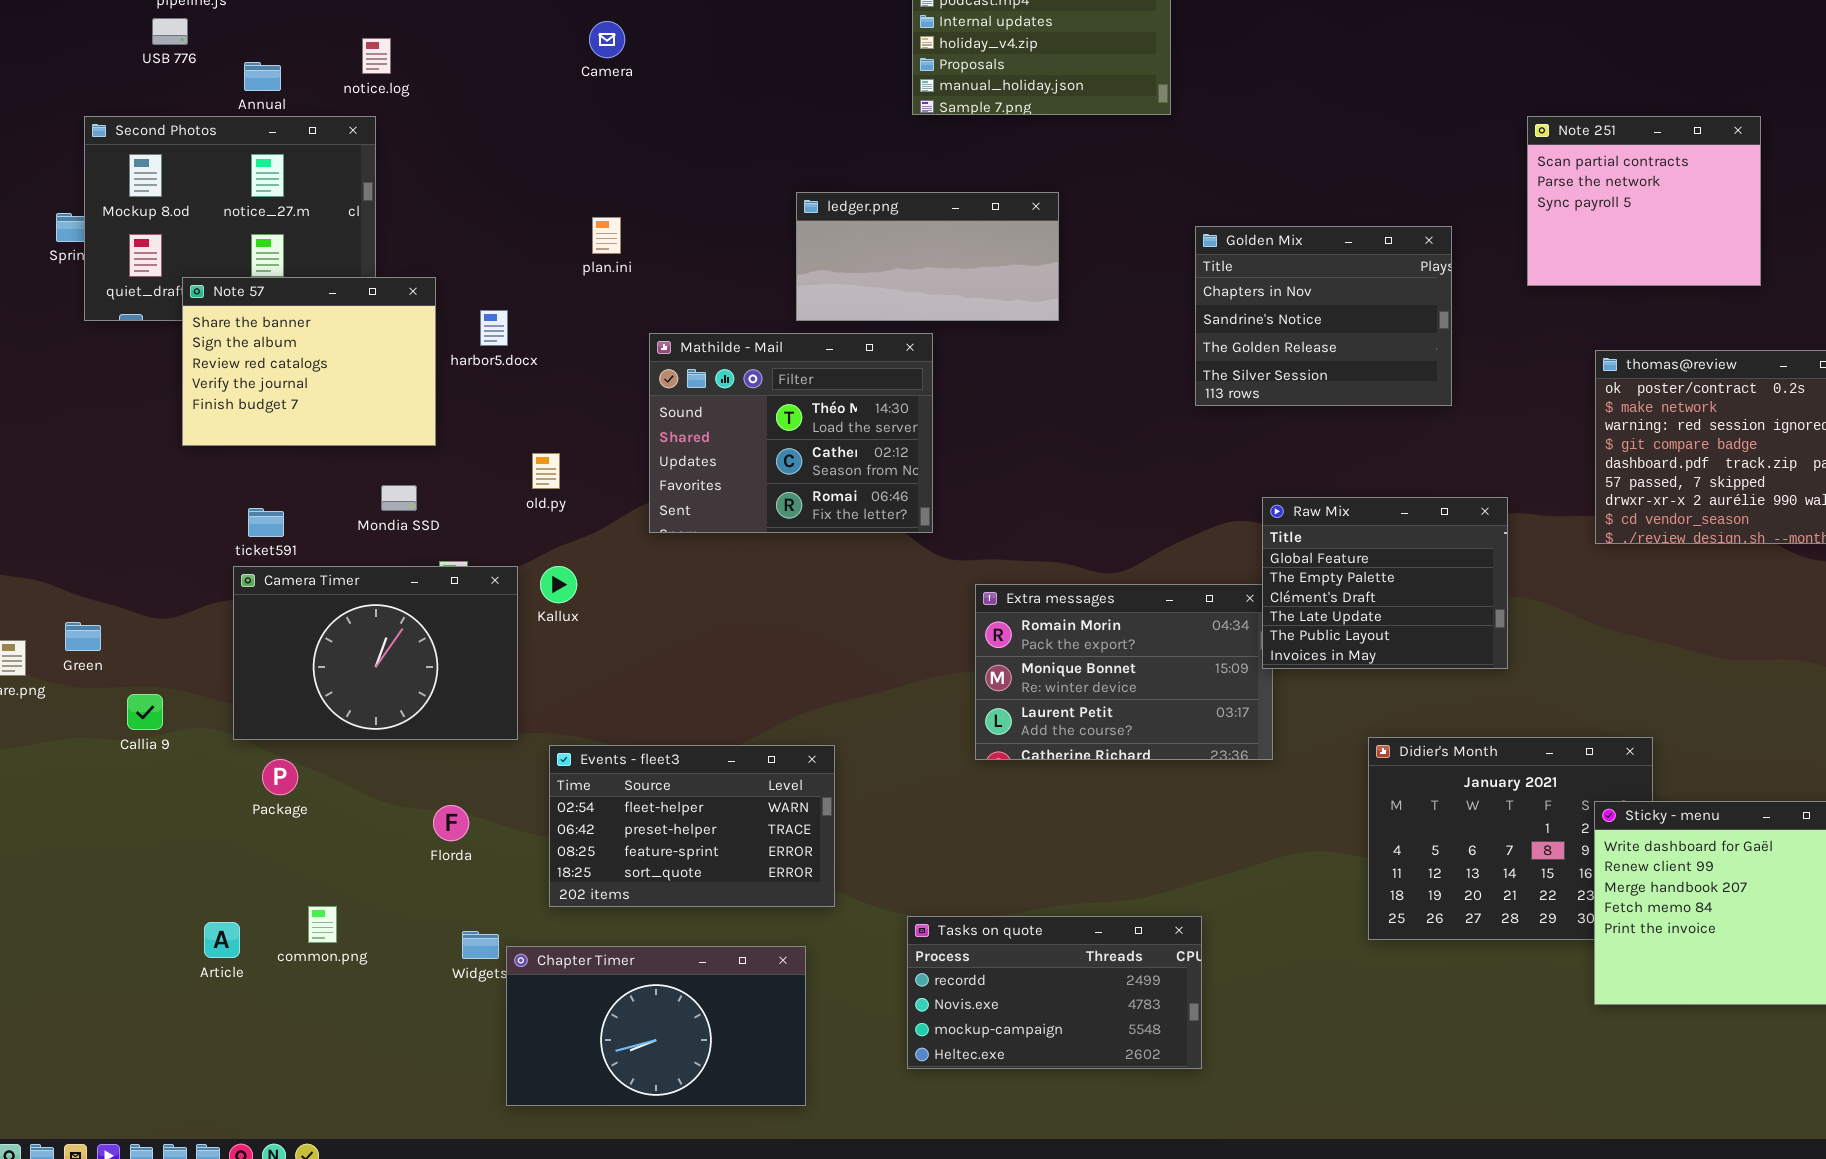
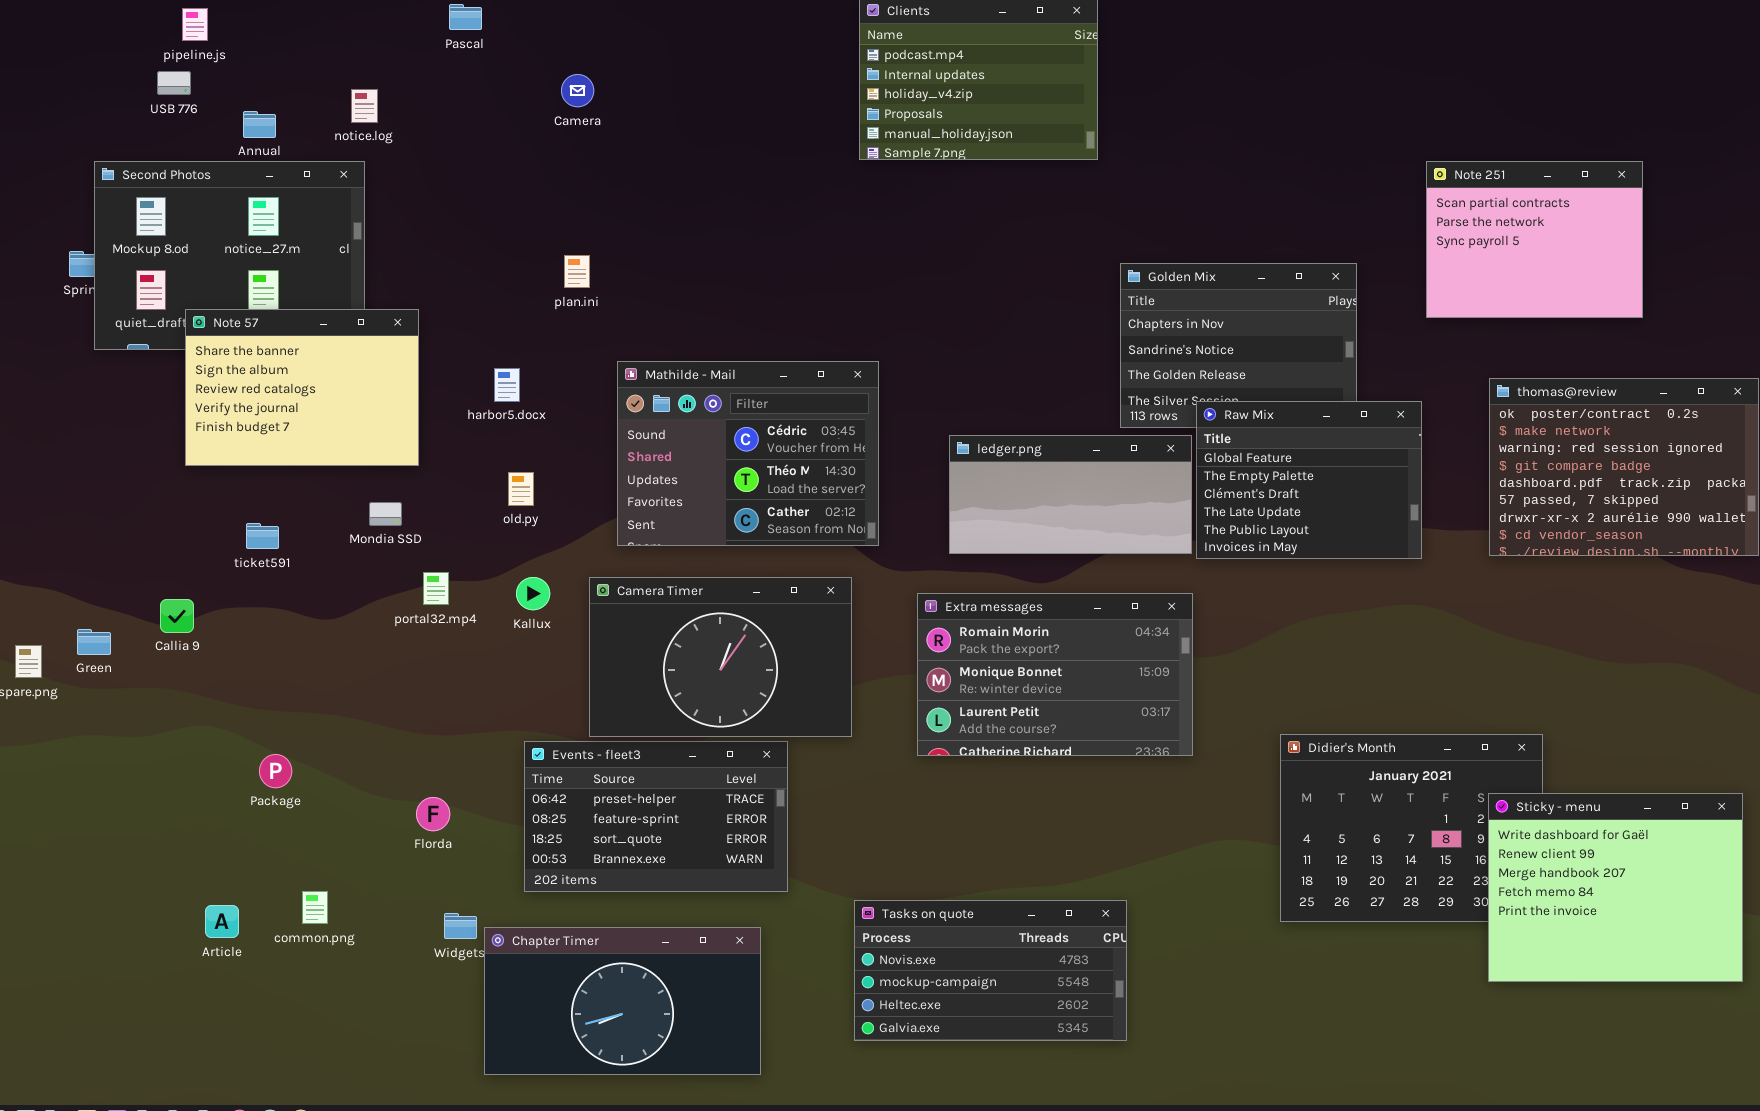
ledger.png: [796,192,1059,321] -> [949,435,1192,554], moved
harbor5.docx: [480,310,508,346] -> [494,368,520,402], moved
Mathilde - Mail: [649,333,933,533] -> [617,361,879,546], scrolled up 1 row
Raw Mix: [1262,497,1508,669] -> [1196,401,1422,559], moved
Camera Timer: [233,566,518,740] -> [589,577,852,737], moved
Callia 9: [127,694,163,730] -> [160,599,194,633], moved
Events - fleet3: [549,745,835,907] -> [524,741,788,892], scrolled down 1 row
Tasks on quote: [907,916,1202,1069] -> [854,900,1127,1041], scrolled down 1 row

